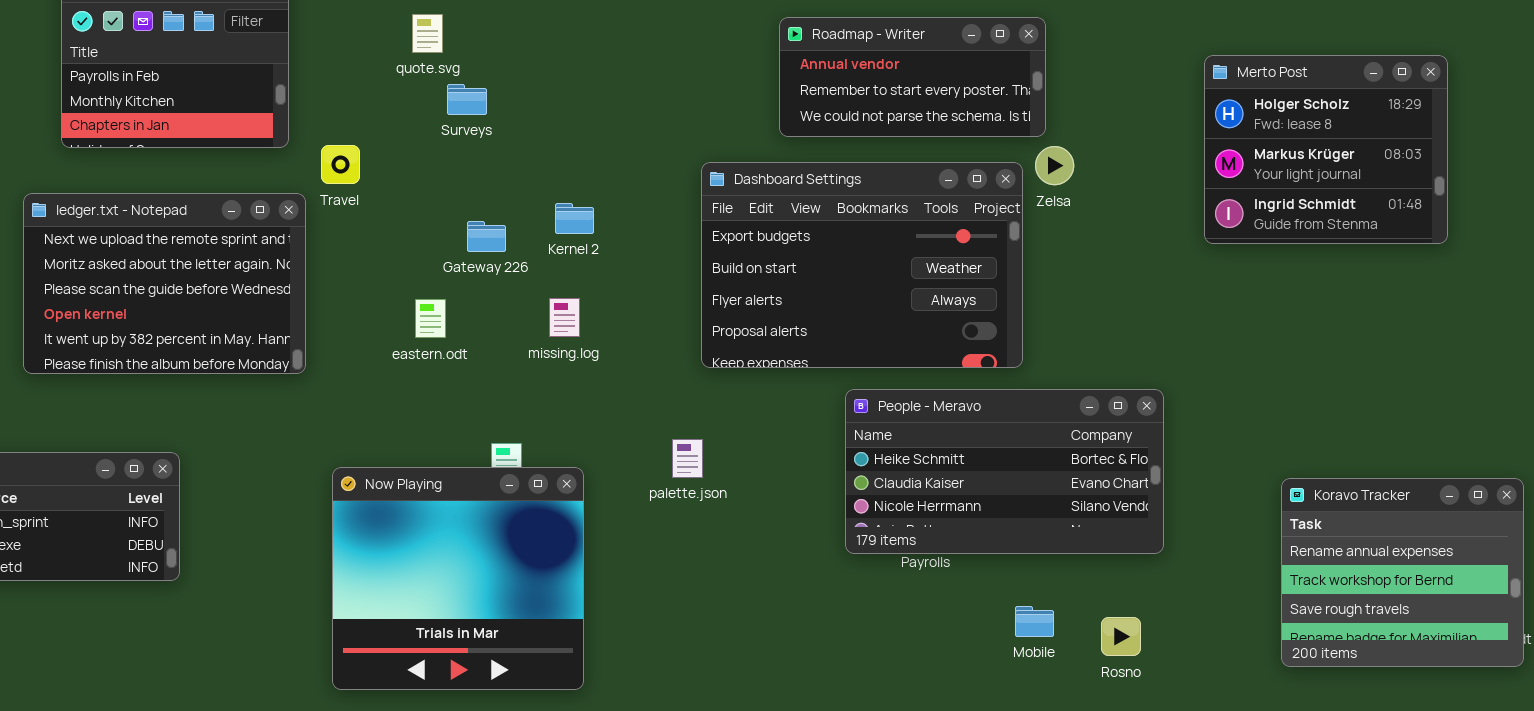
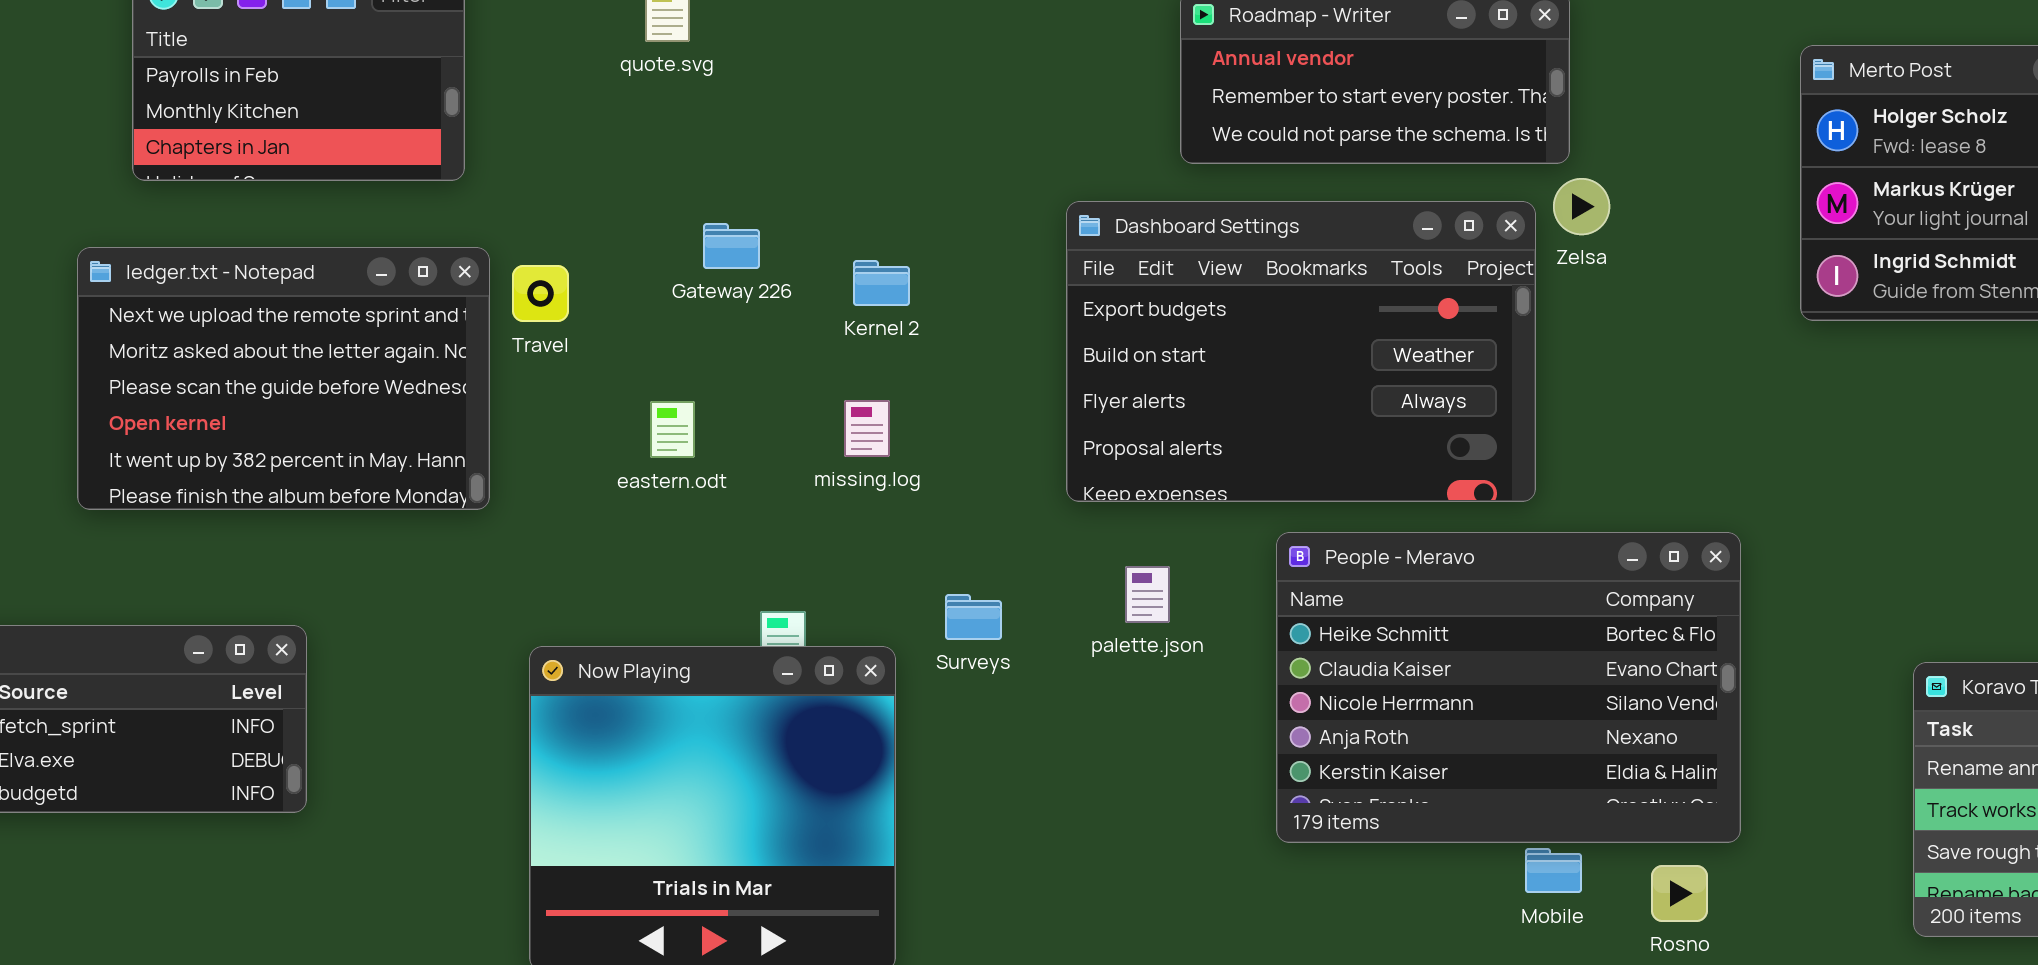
Surveys: [447,84,487,115] -> [945,594,1002,640], moved
Travel: [321,145,360,184] -> [512,265,569,322], moved
Gateway 226: [467,221,506,252] -> [703,223,760,269], moved
People - Meravo: [845,389,1164,554] -> [1276,532,1741,843], resized
palette.json: [672,439,703,478] -> [1125,566,1170,623], moved

